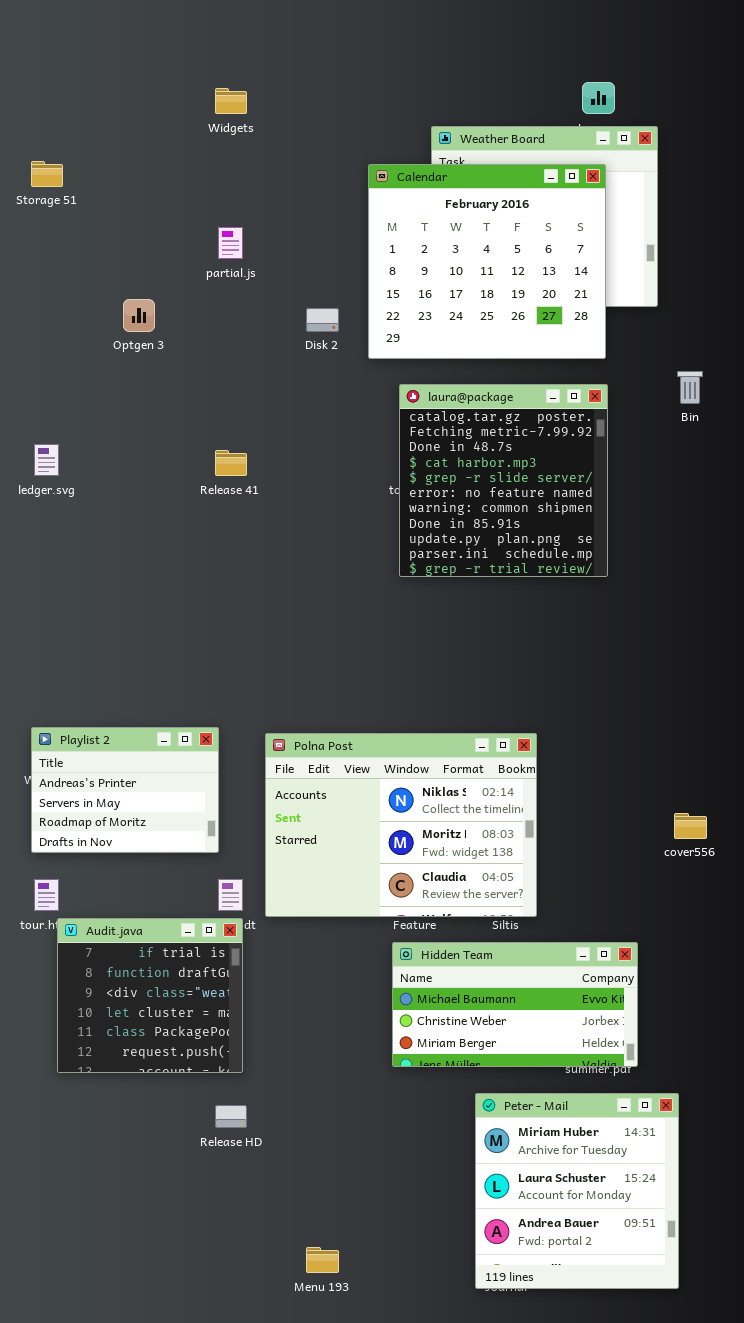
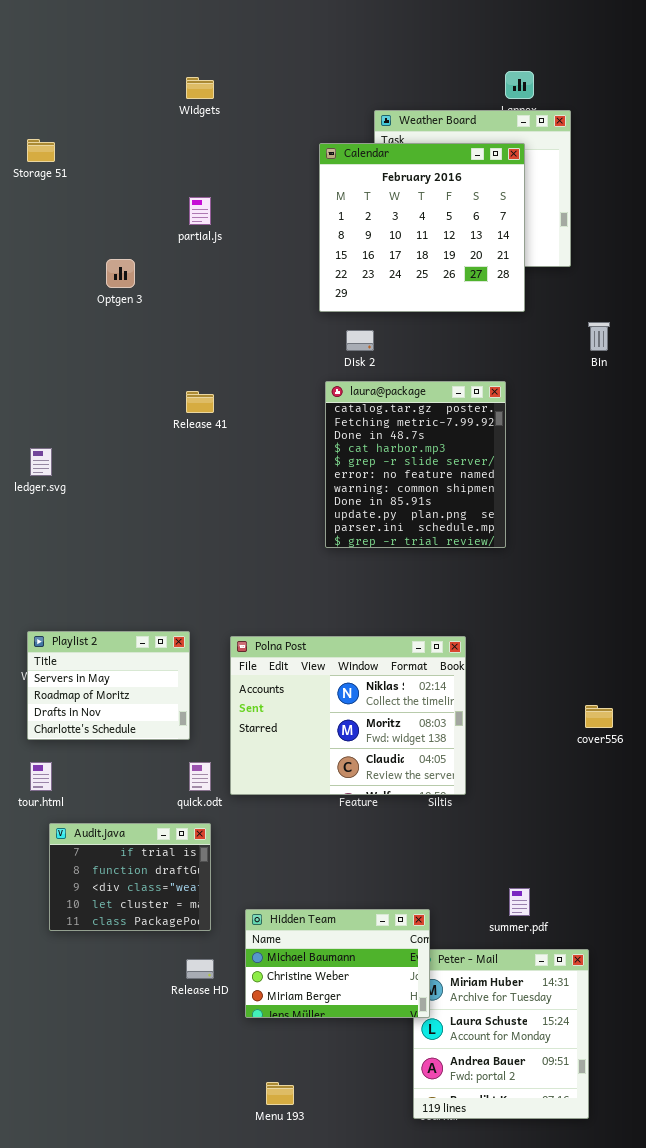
Disk 2: [306,308,339,332] -> [346,330,374,351], moved
laura@package: [399,384,608,577] -> [325,381,506,548], moved
ledger.svg: [34,444,59,476] -> [30,448,52,476], moved
Playlist 2: [31,727,219,853] -> [27,631,190,740], scrolled down 1 row
Audit.java: [57,918,243,1073] -> [49,823,211,931], resized
Hidden Team: [392,942,638,1067] -> [245,909,430,1018], moved, resized

